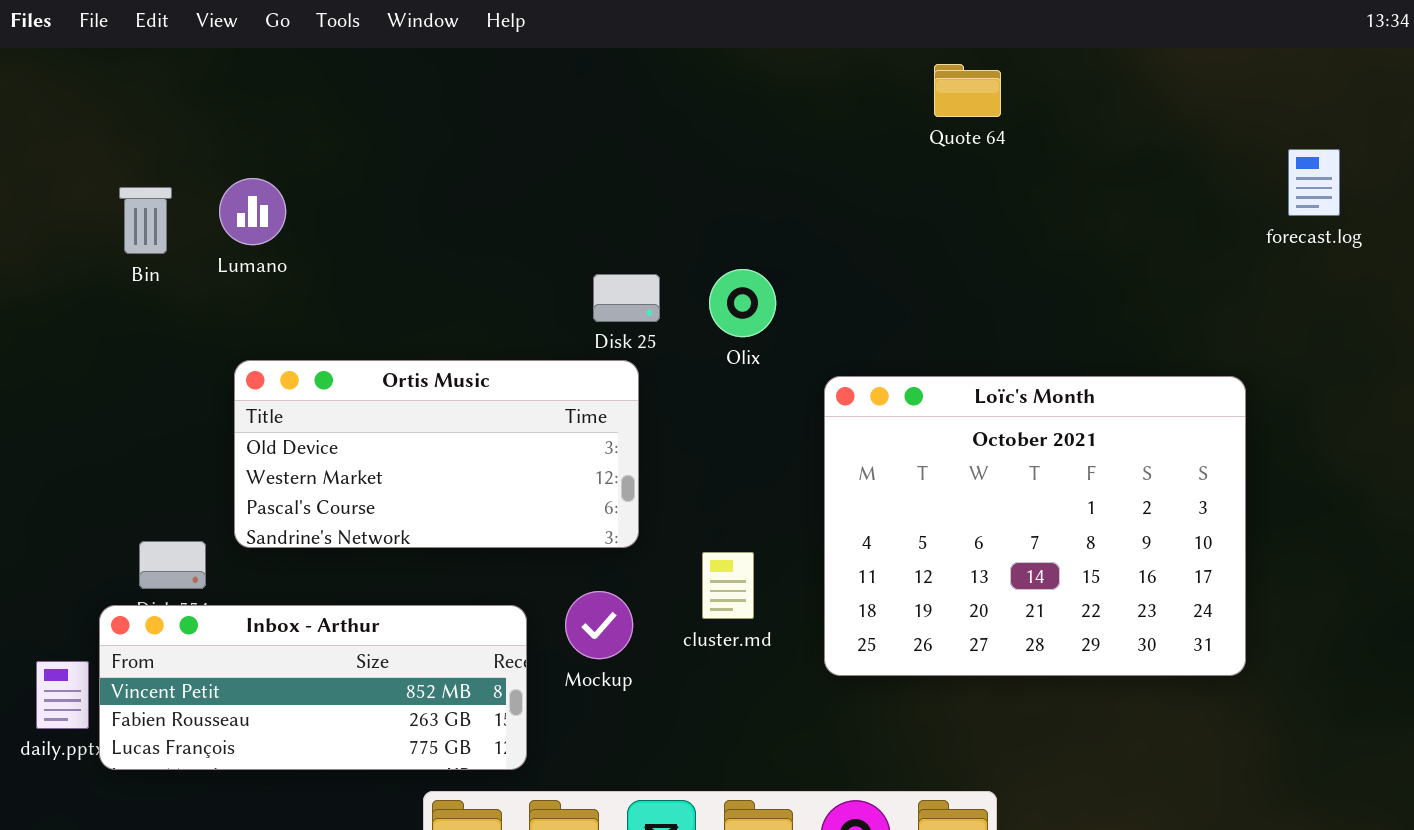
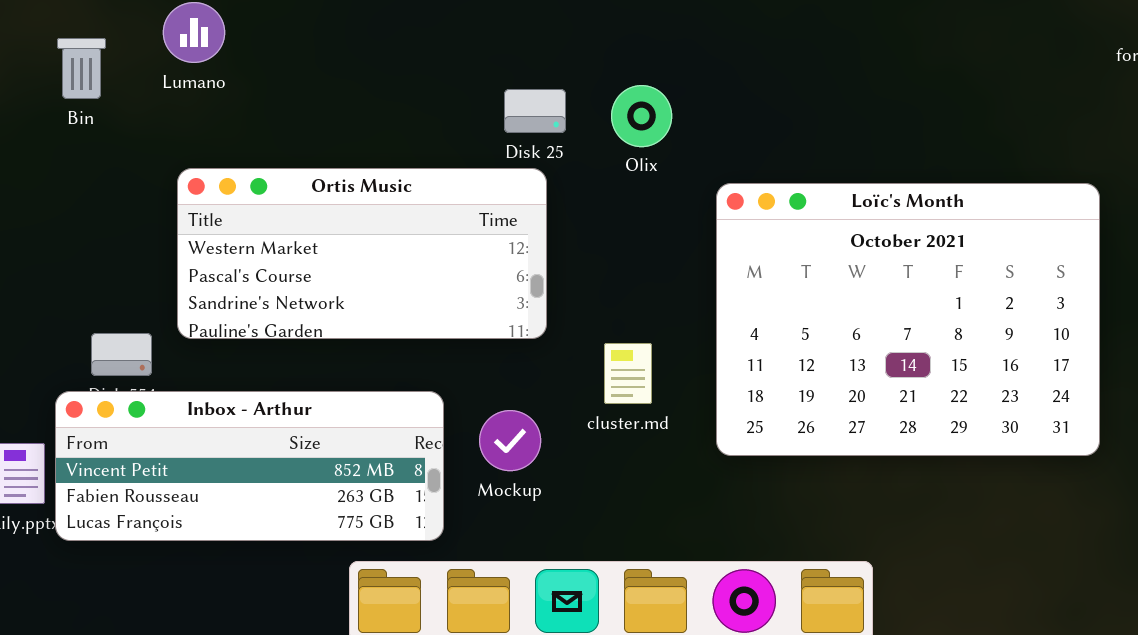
Bin: [119,187,172,254] -> [57,38,106,99], moved
Ortis Music: [234,360,639,548] -> [177,168,547,339], scrolled down 1 row
Mockup: [565,591,633,659] -> [479,410,541,471], moved

